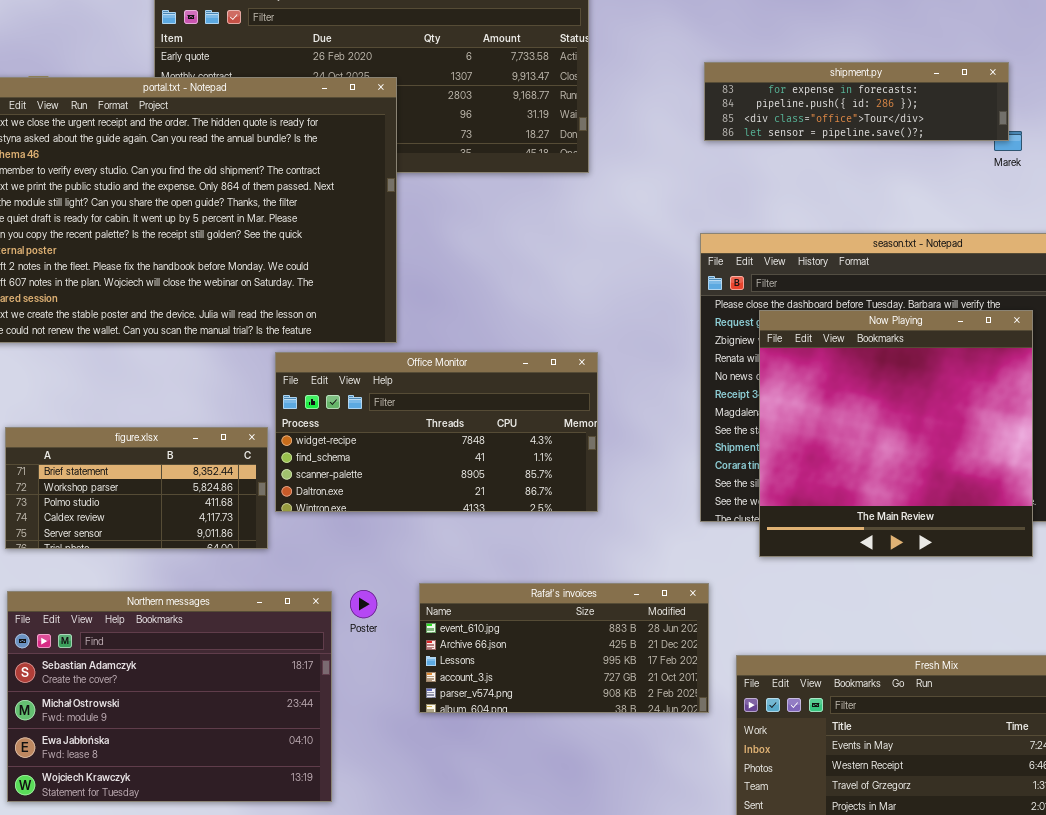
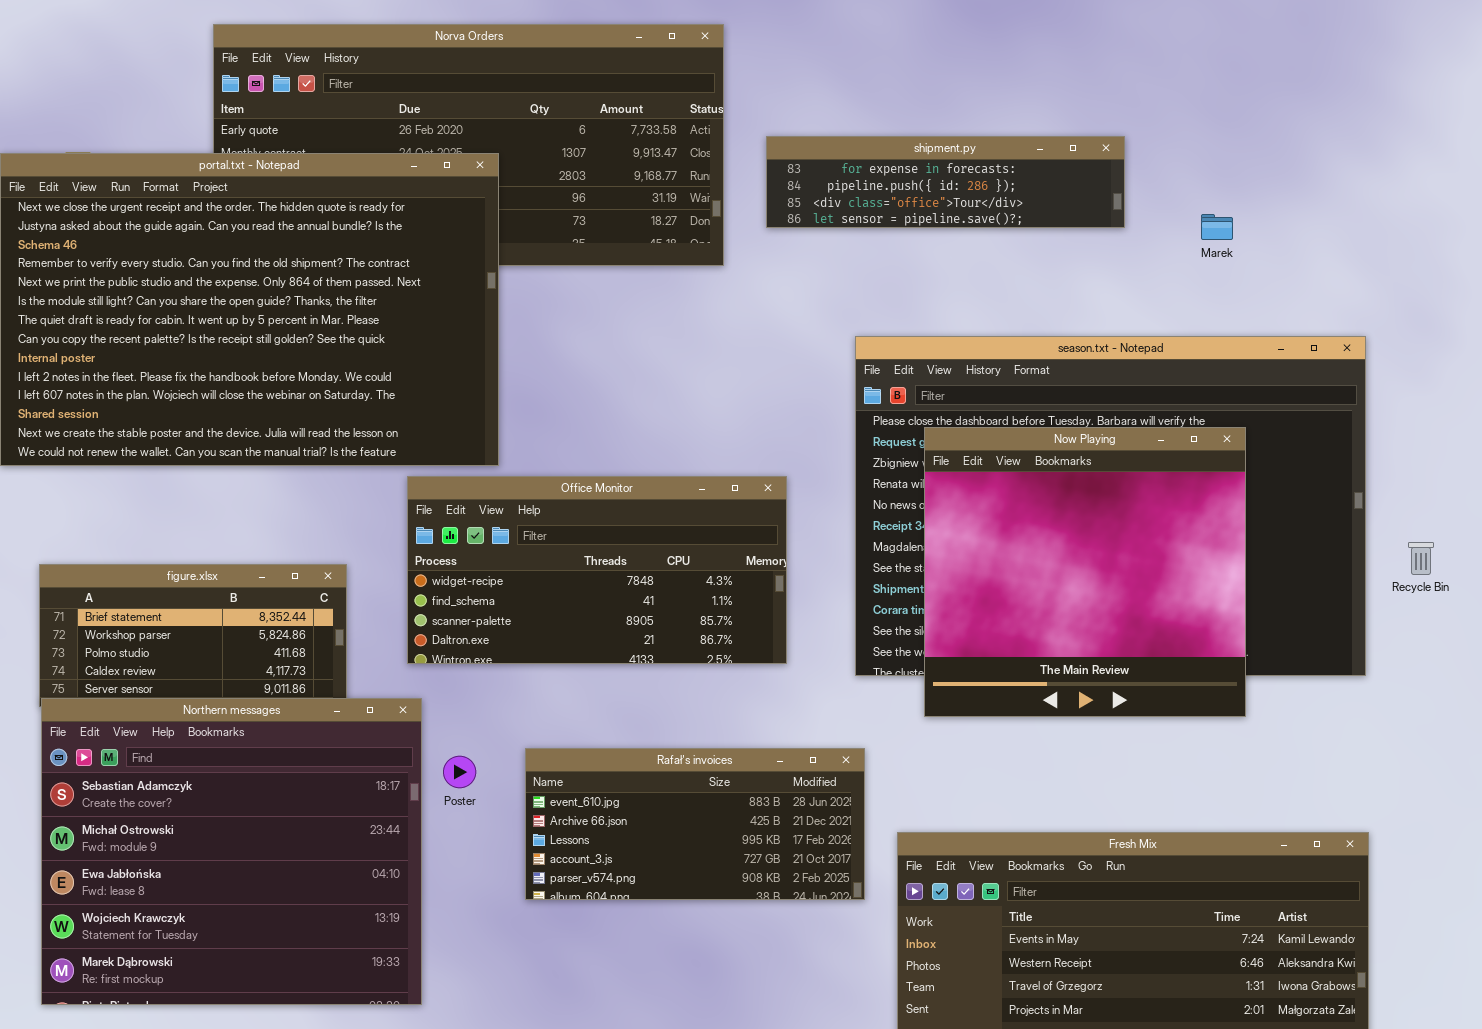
shipment.py: [704,62,1009,141] -> [766,136,1125,228], moved
Office Monitor: [275,352,598,512] -> [407,476,787,664], moved
Northern messages: [7,591,332,802] -> [41,698,422,1005], resized

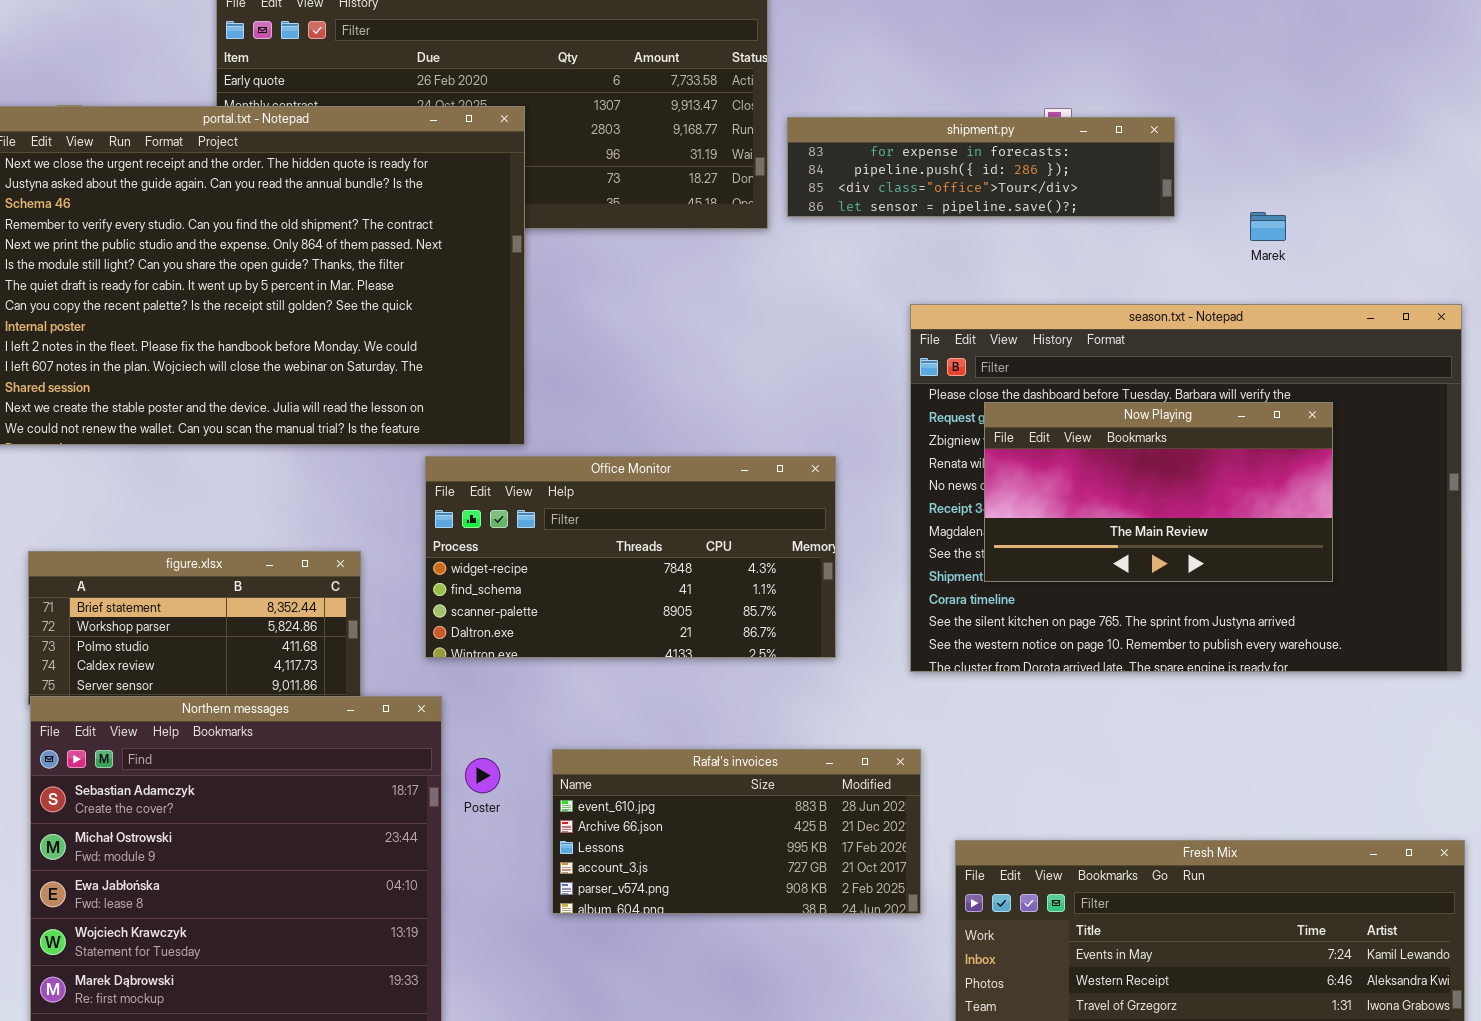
shipment.py: [766,136,1125,228] -> [787,117,1175,217], moved
Marek: [1201,214,1233,240] -> [1250,212,1286,241], moved
Now Playing: [924,427,1246,717] -> [984,402,1333,582], resized

